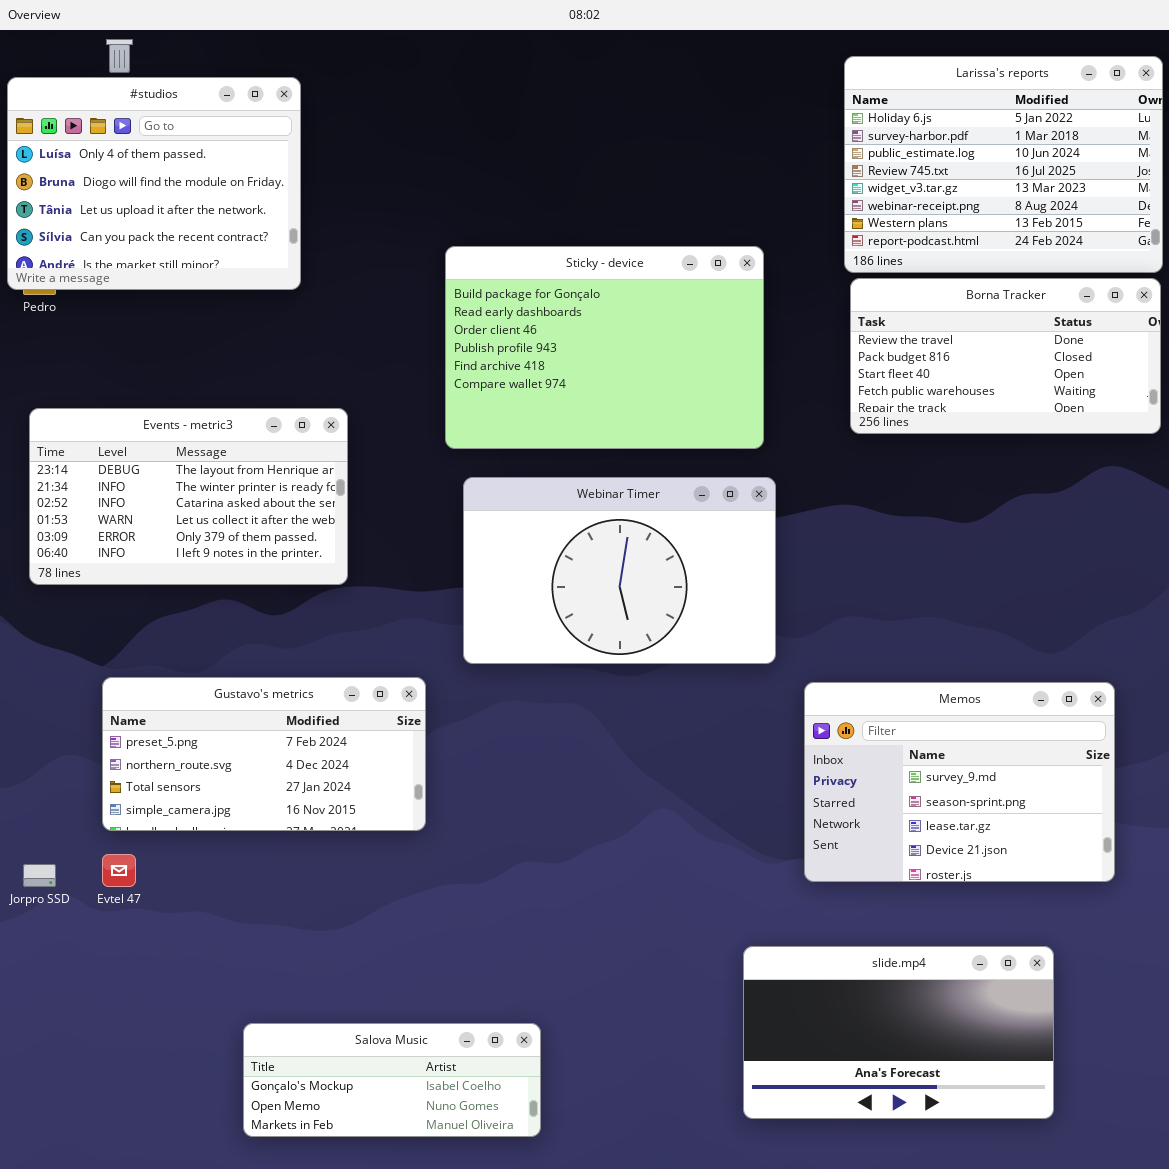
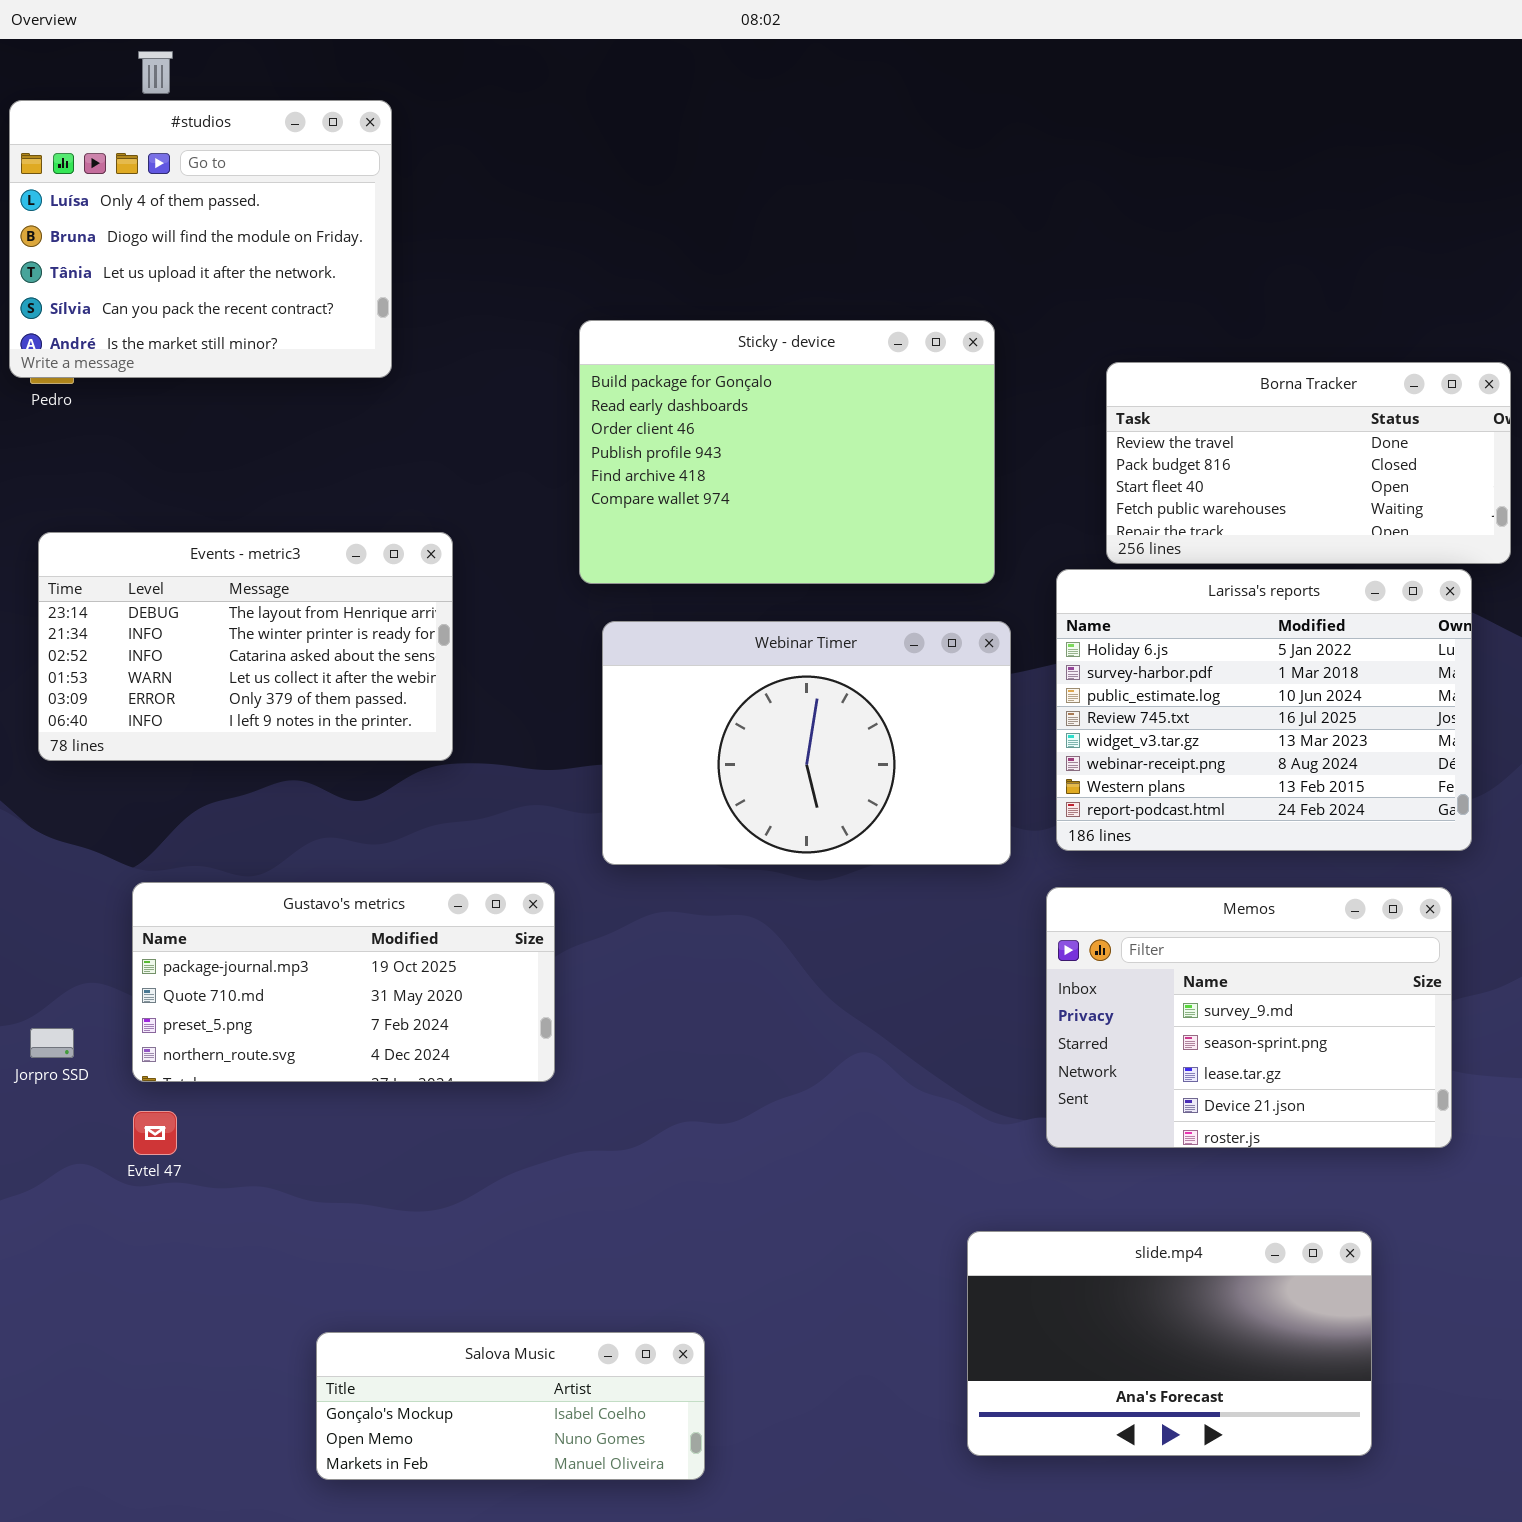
Larissa's reports: [844,56,1163,273] -> [1056,569,1472,851], moved
Gustavo's metrics: [102,677,426,831] -> [132,882,555,1082], scrolled up 2 rows
Jorpro SSD: [23,864,56,887] -> [30,1028,74,1058], moved

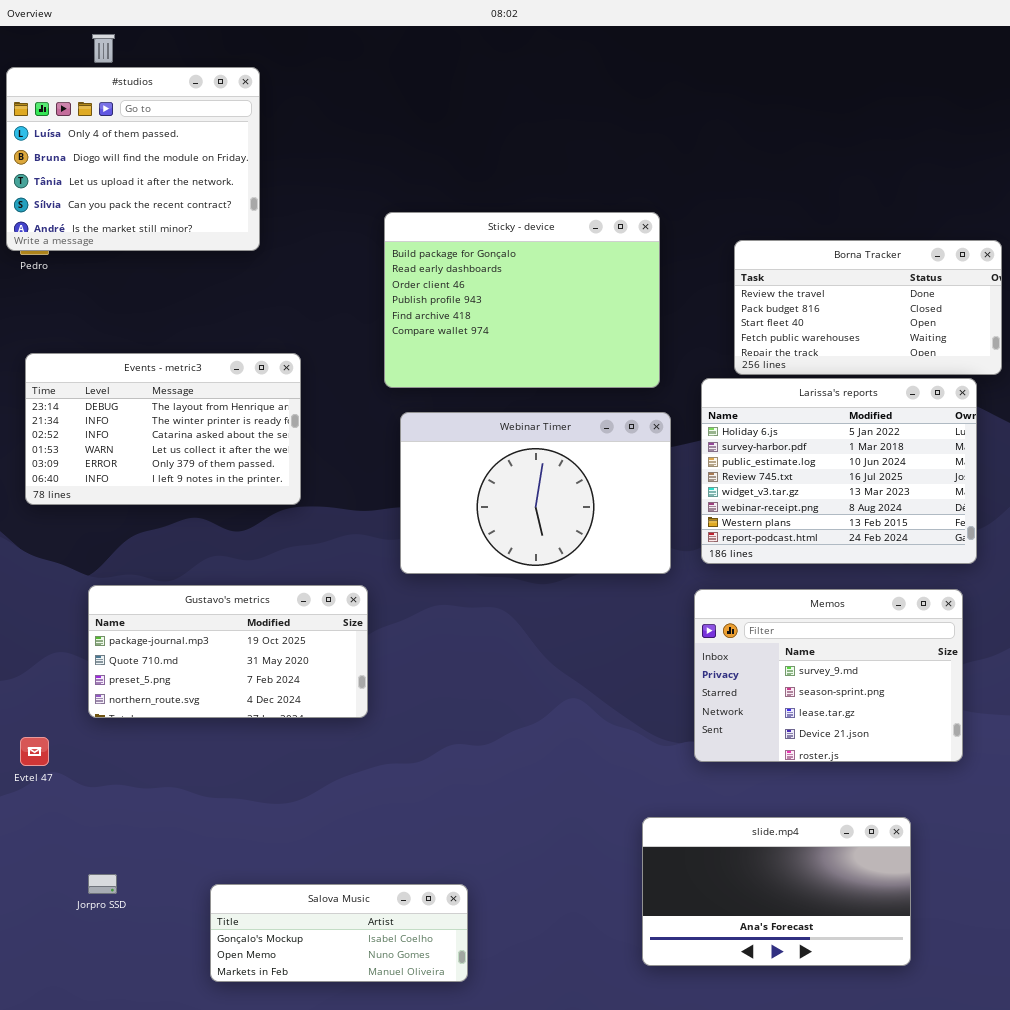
Jorpro SSD: [30,1028,74,1058] -> [88,874,117,894], moved
Evtel 47: [133,1111,177,1155] -> [20,737,49,766], moved

